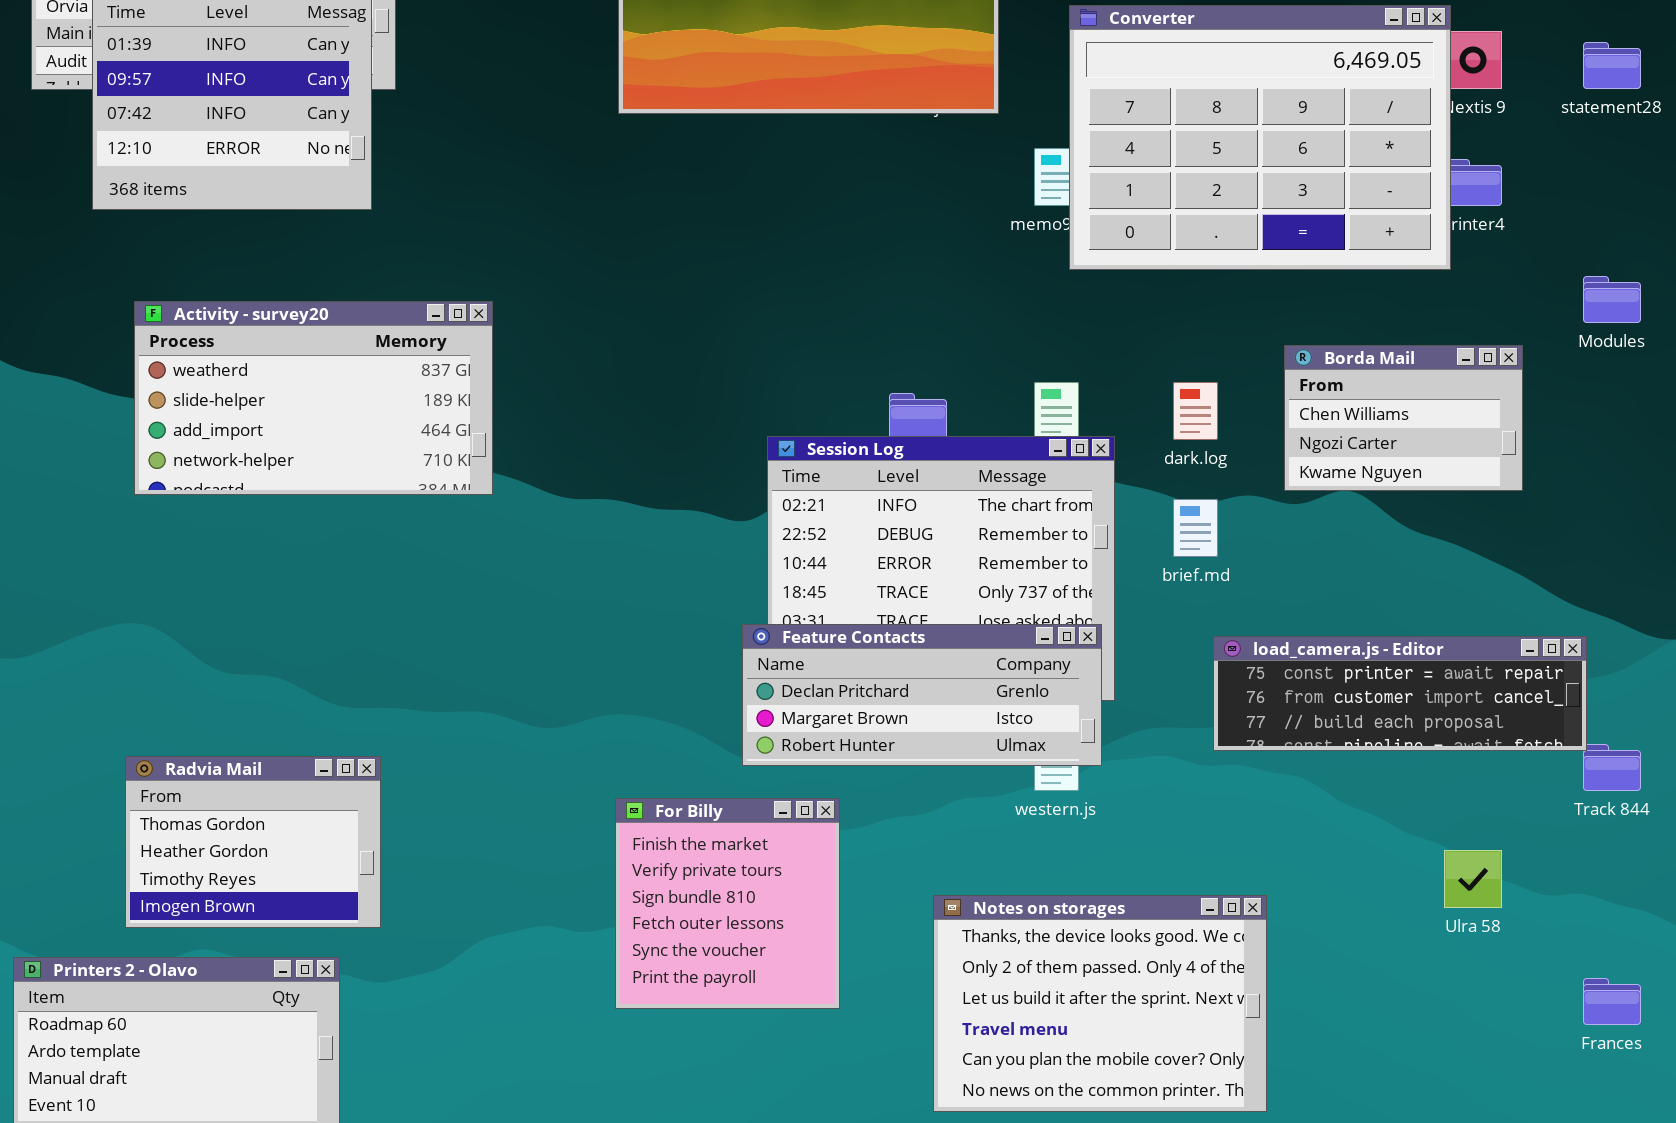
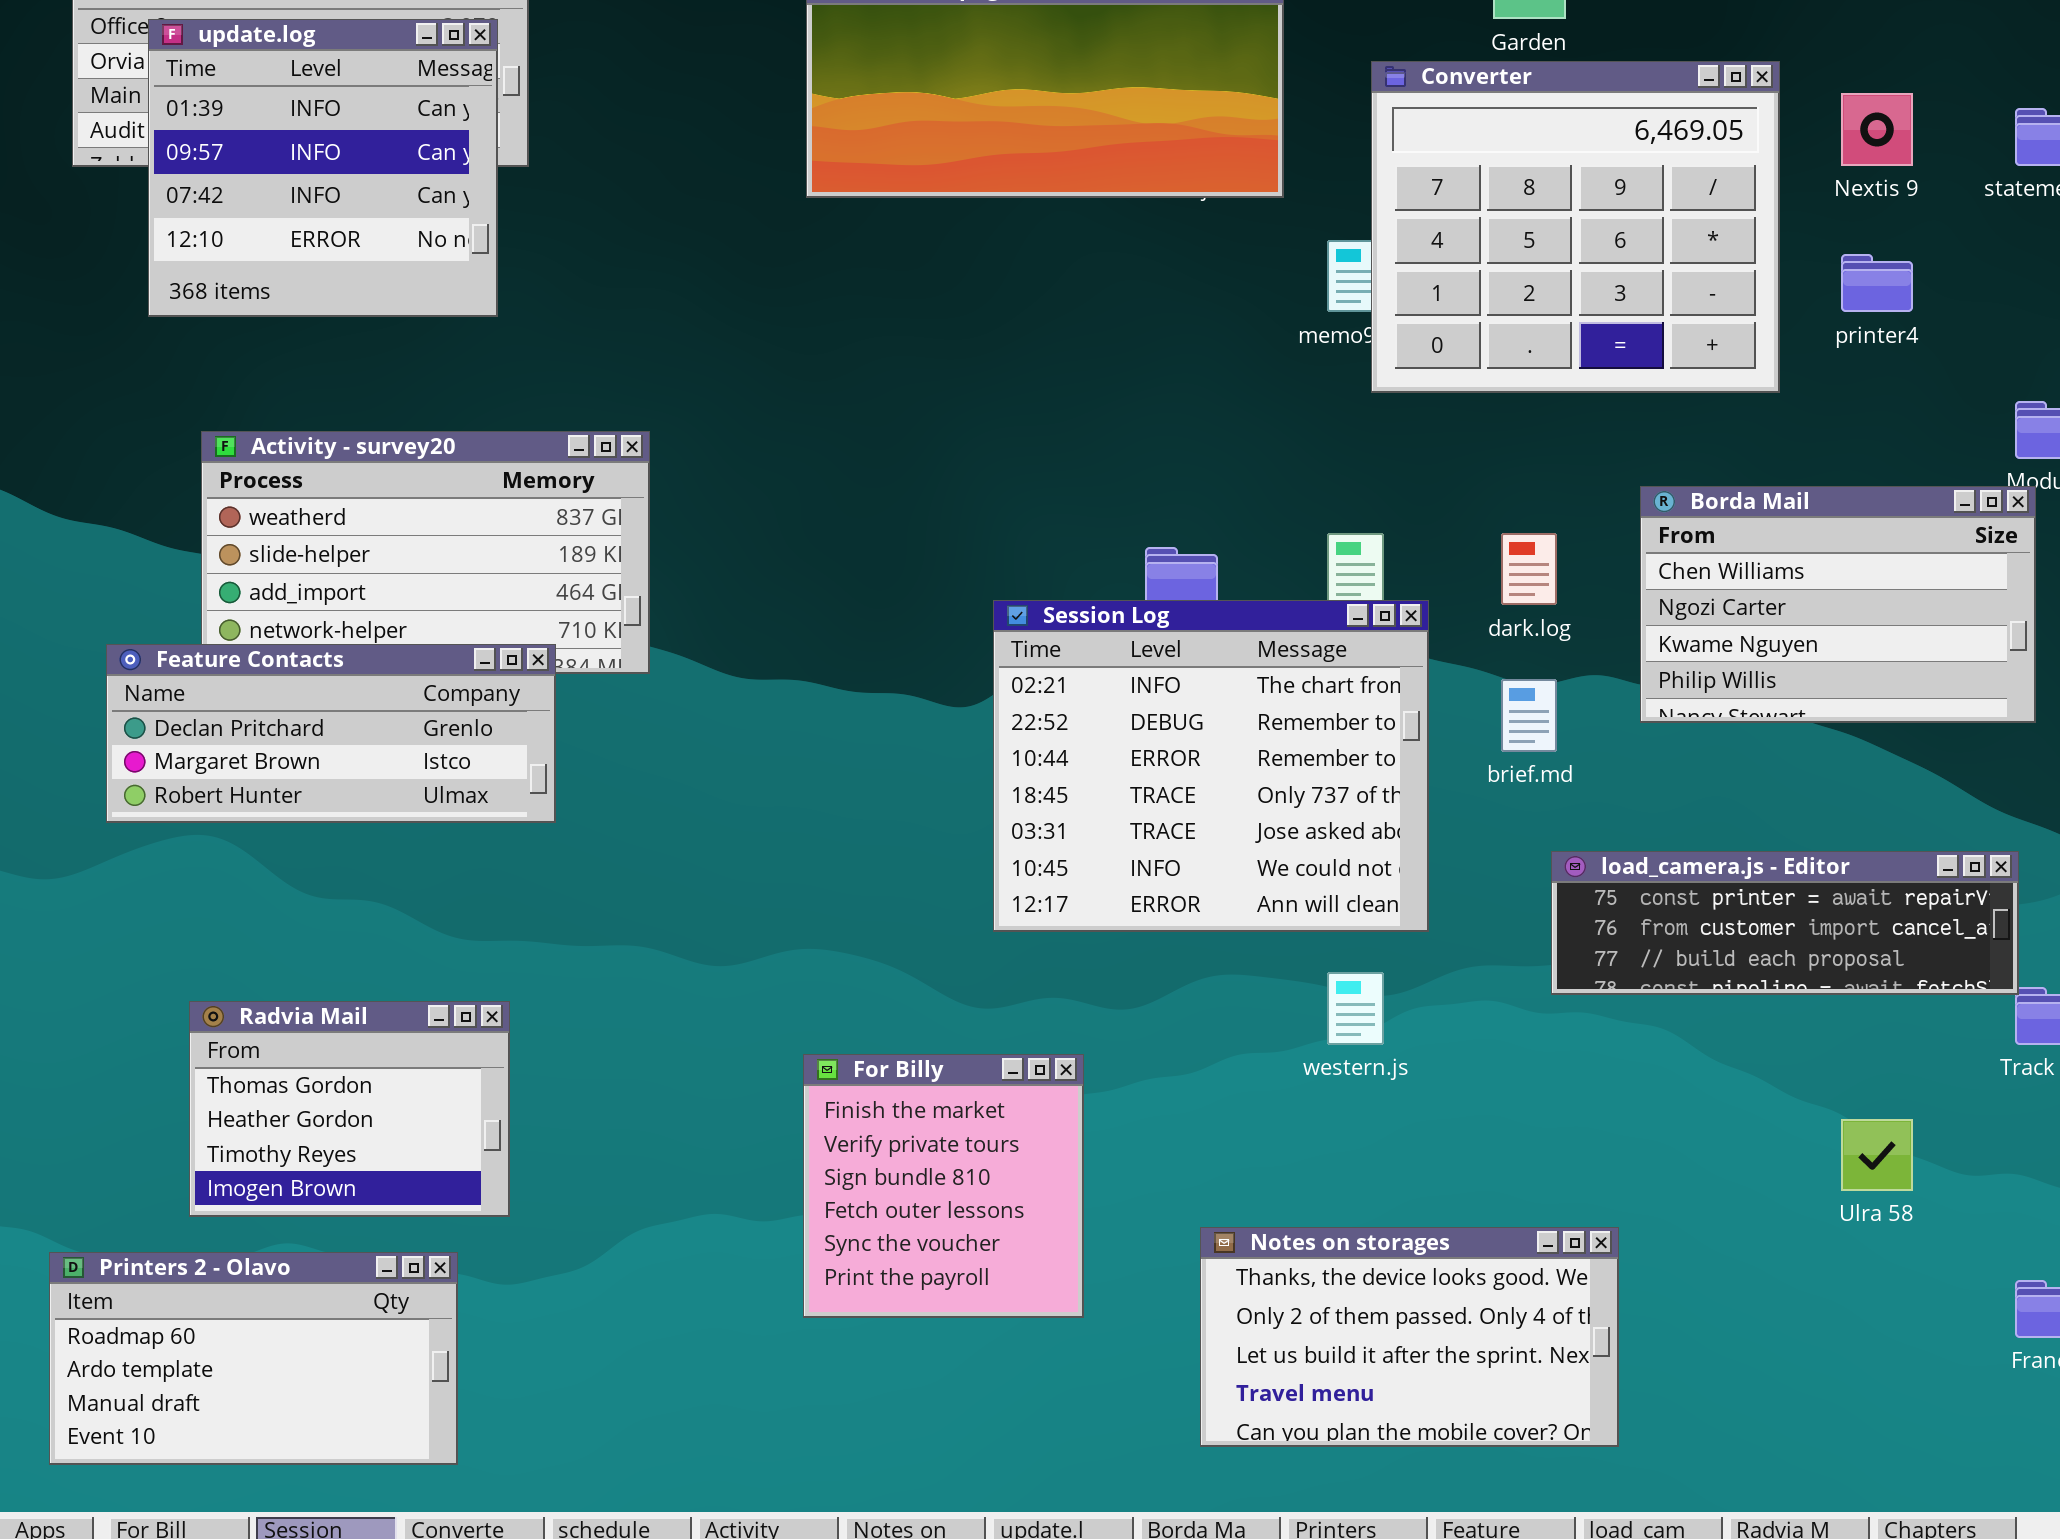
Converter: [1069,5,1451,270] -> [1371,61,1780,393], resized
Borda Mail: [1284,345,1523,491] -> [1640,486,2036,723], resized
Feature Contacts: [742,624,1102,766] -> [106,644,556,823], moved
Notes on storages: [933,895,1267,1112] -> [1200,1227,1619,1447], resized

